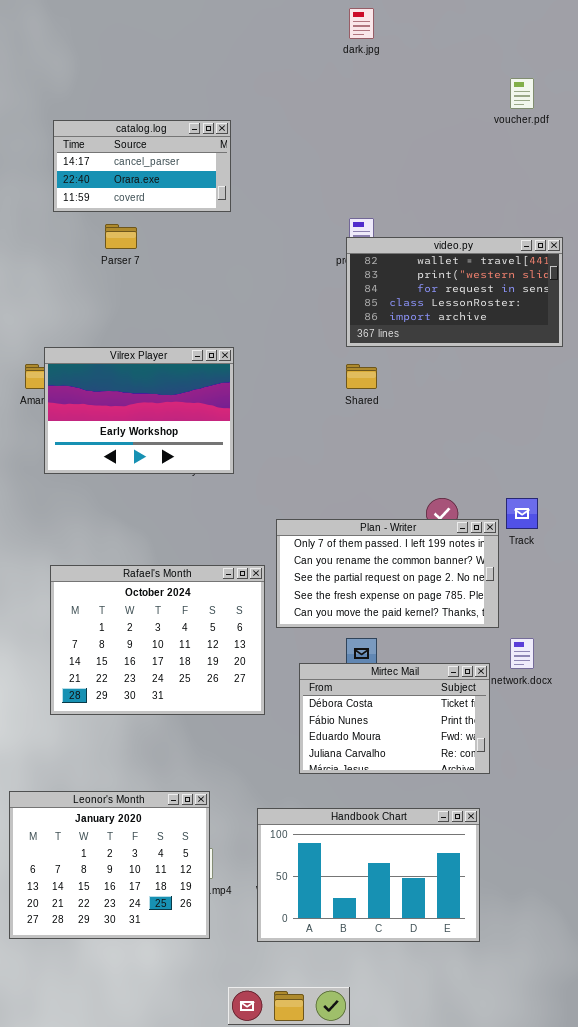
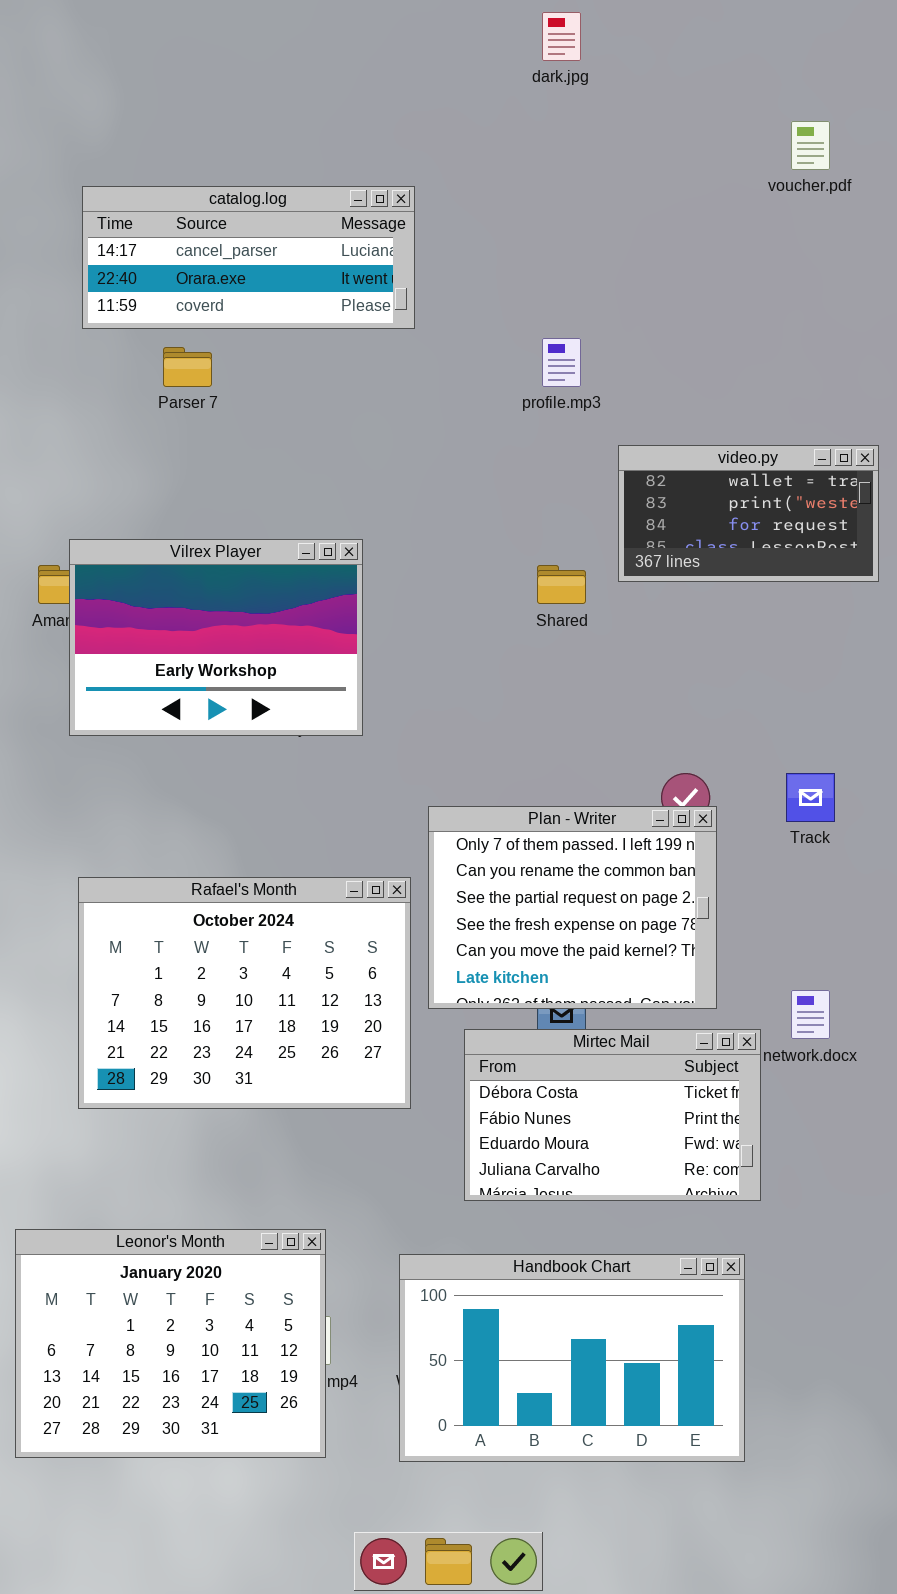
catalog.log: [53,120,231,212] -> [82,186,415,329], resized
video.py: [346,237,563,347] -> [618,445,879,582], moved, resized
Plan - Writer: [276,519,499,628] -> [428,806,717,1009], resized

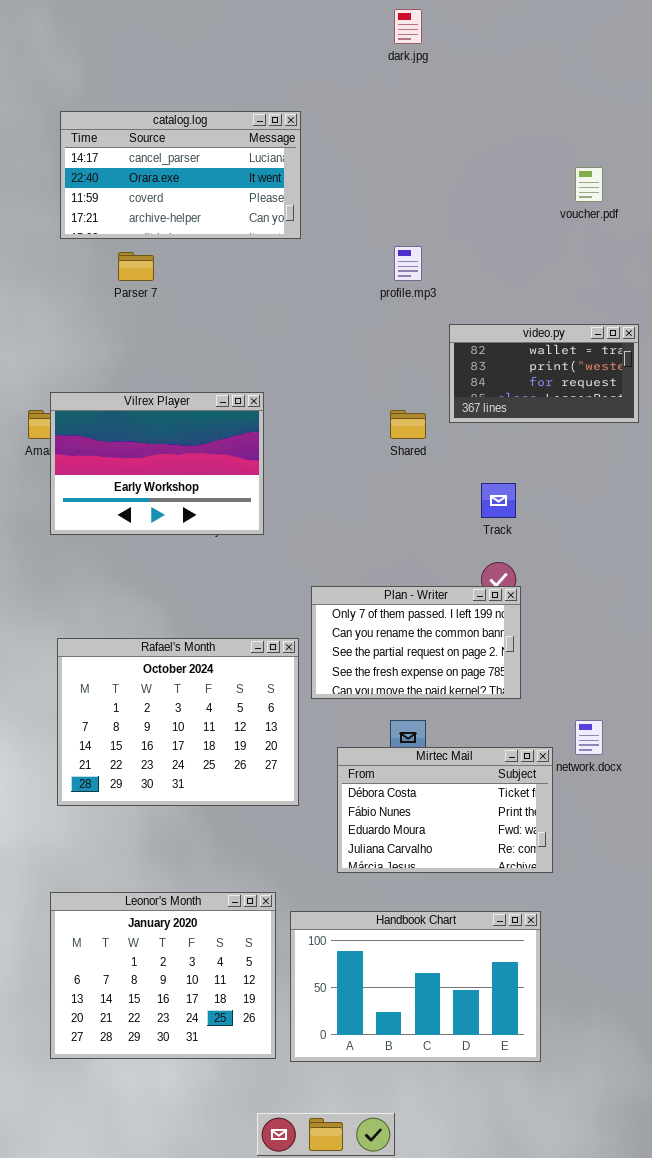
voucher.pdf: [791,121,830,170] -> [575,167,603,202], moved
catalog.log: [82,186,415,329] -> [60,111,301,239], resized
Track: [786,773,835,822] -> [481,483,516,518], moved
Plan - Writer: [428,806,717,1009] -> [311,586,521,699], resized
Leonor's Month: [15,1229,326,1458] -> [50,892,276,1059], moved

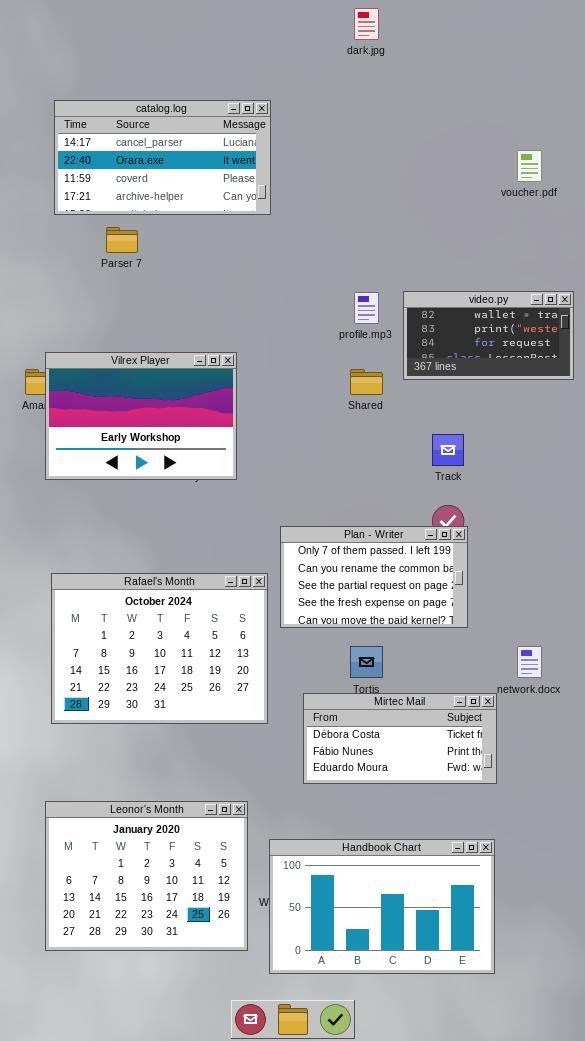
profile.mp3: [394,246,422,281] -> [354,292,379,324], moved
Mirtec Mail: [337,747,553,873] -> [303,693,497,784], resized
Handbook Chart: [290,911,541,1062] -> [269,839,495,974], moved

